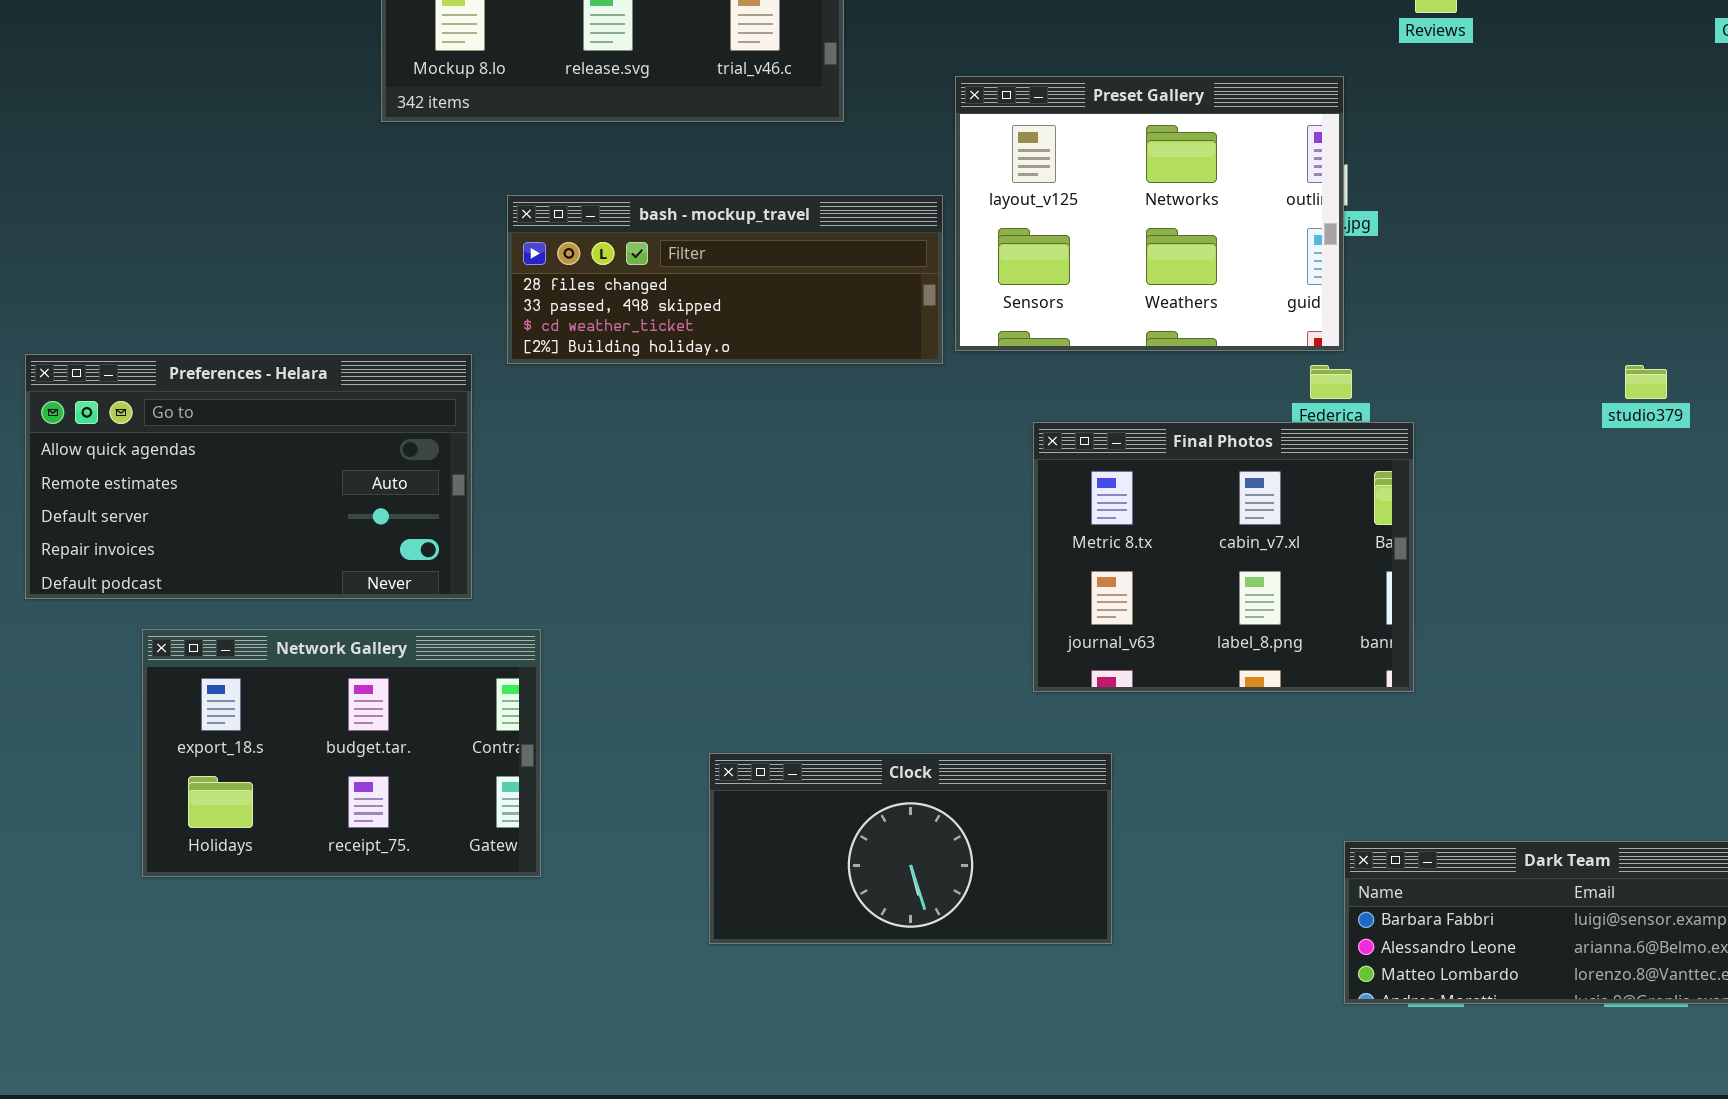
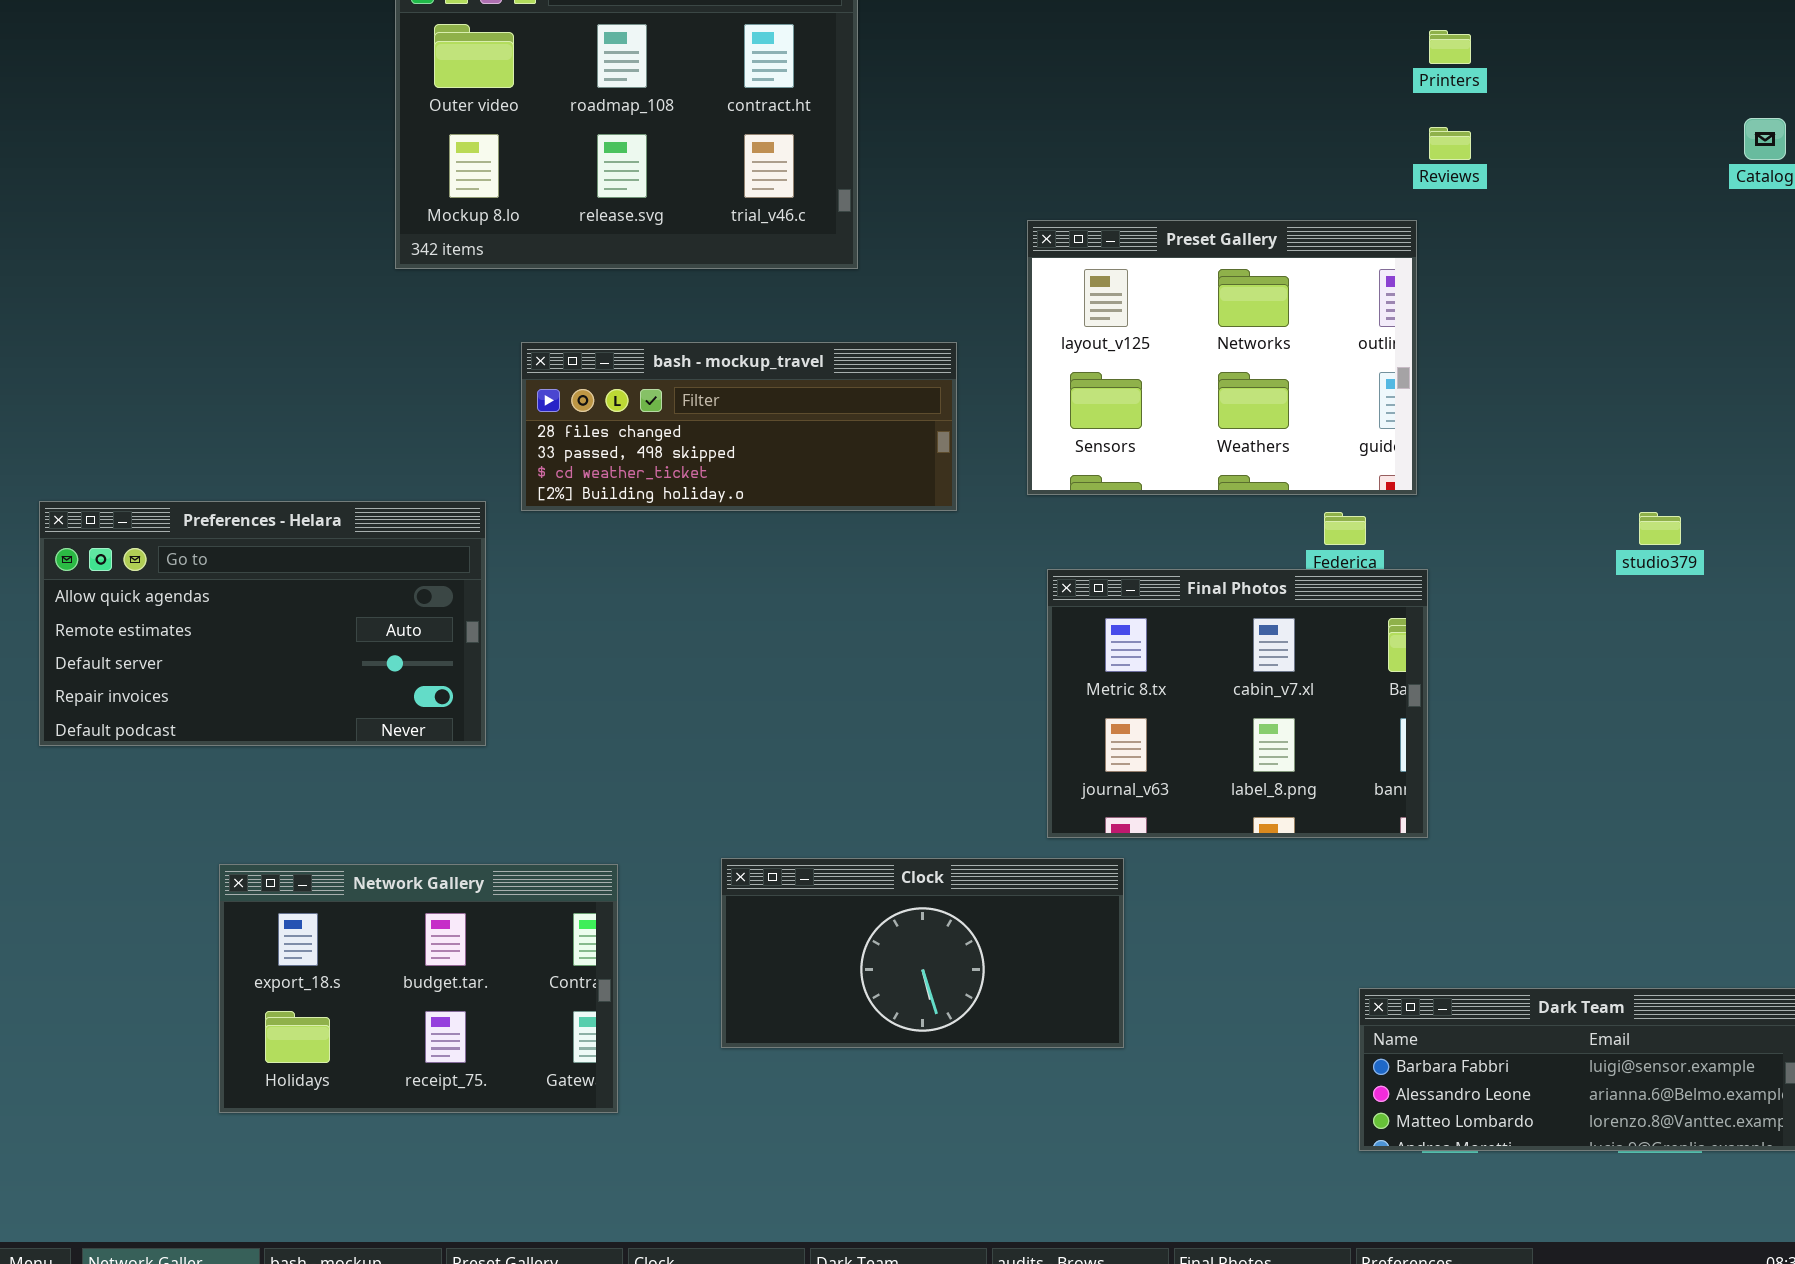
Preset Gallery: [955,76,1344,351] -> [1027,220,1417,495], moved
Network Gallery: [142,629,541,877] -> [219,864,618,1113], moved
Clock: [709,753,1112,944] -> [721,858,1124,1048], moved

